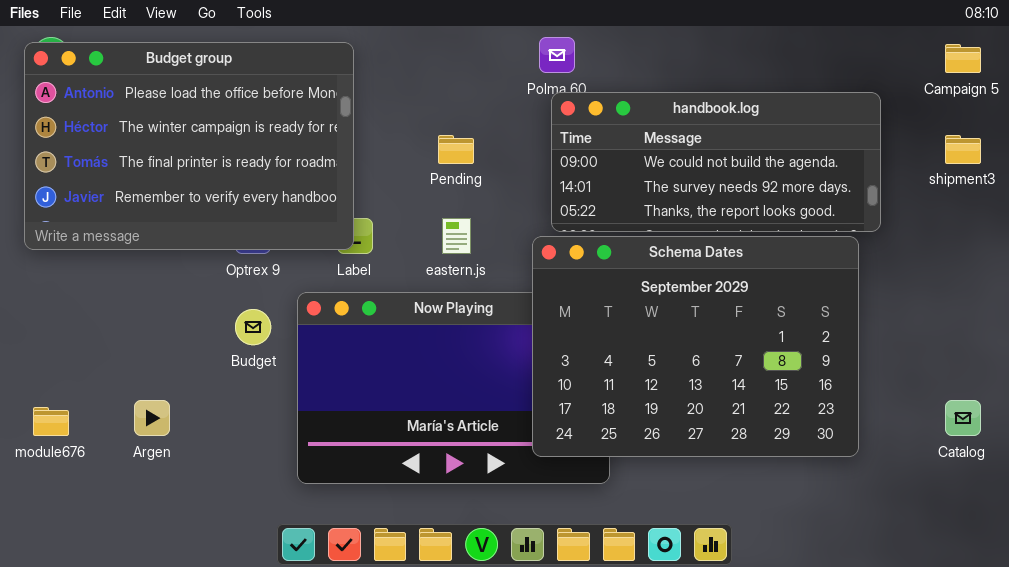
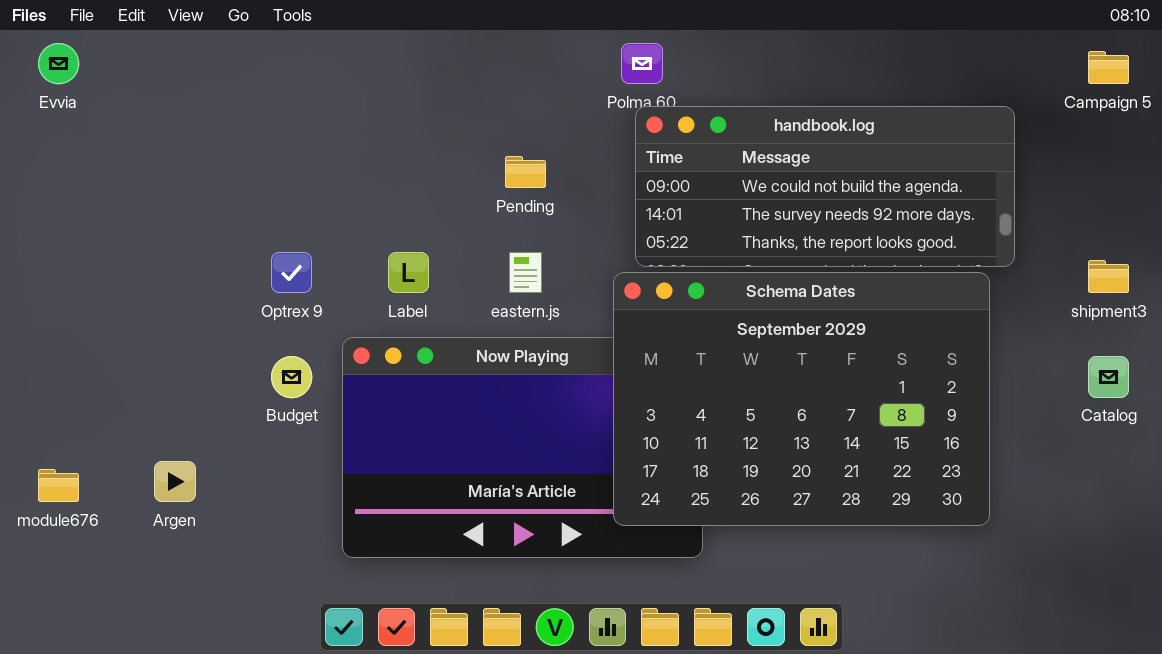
Budget group: [24,42,354,250] -> none, closed
shipment3: [945,135,981,164] -> [1088,260,1129,293], moved
Catalog: [945,400,981,436] -> [1088,356,1129,398], moved

